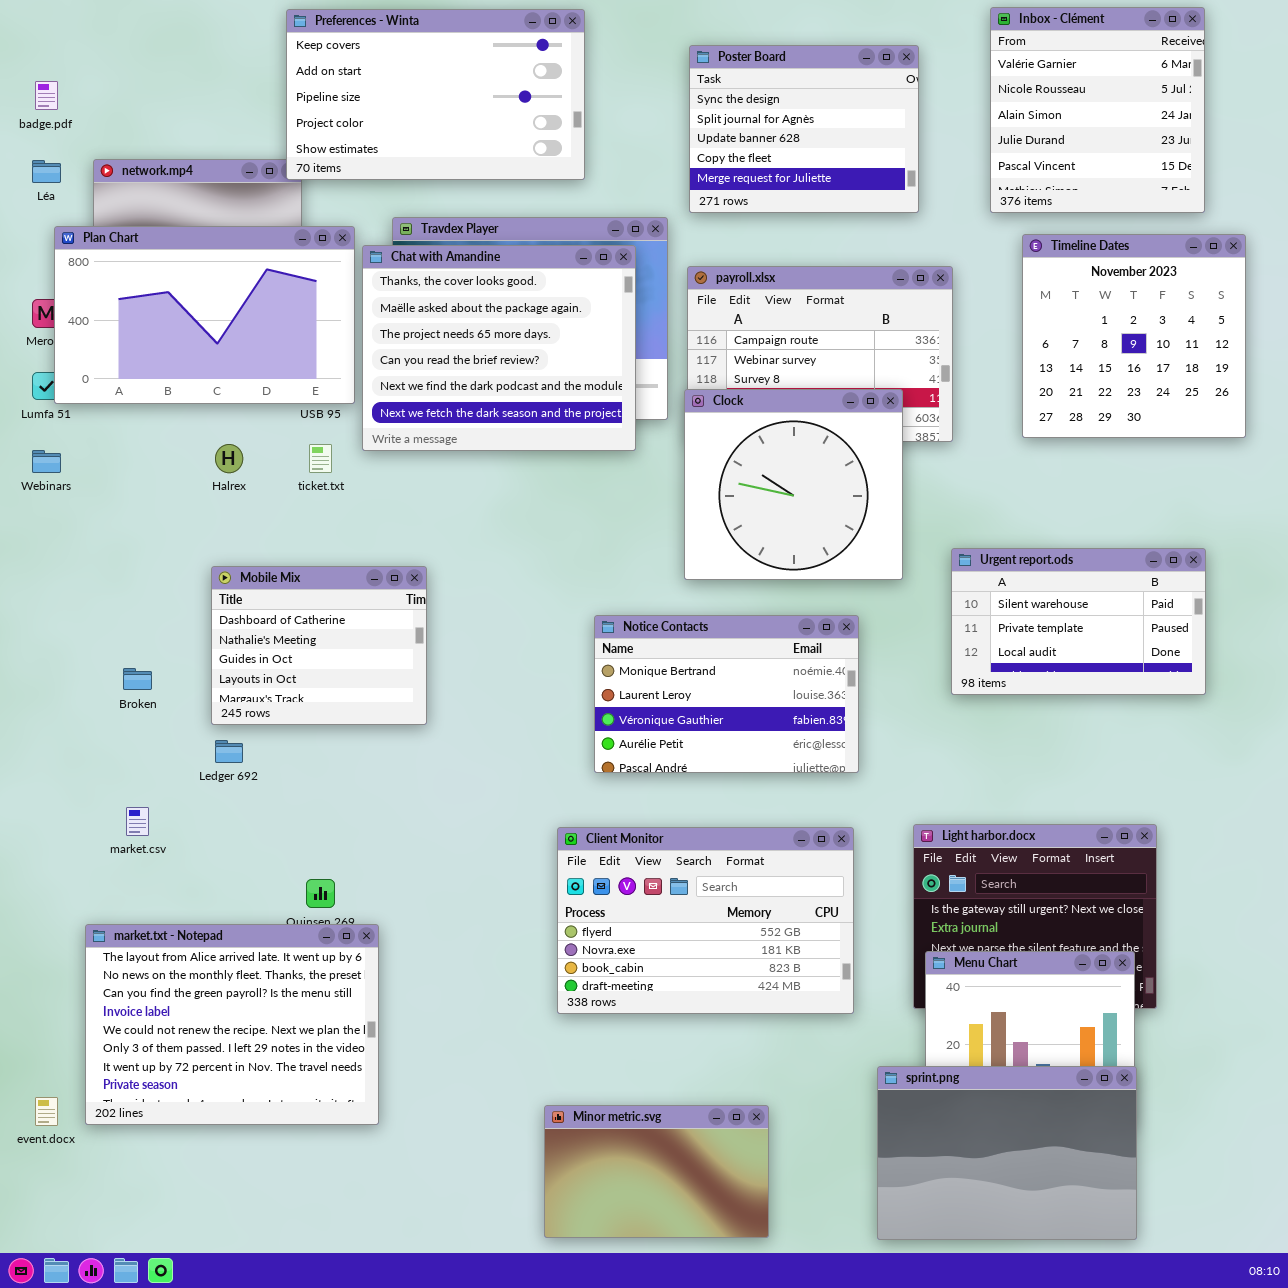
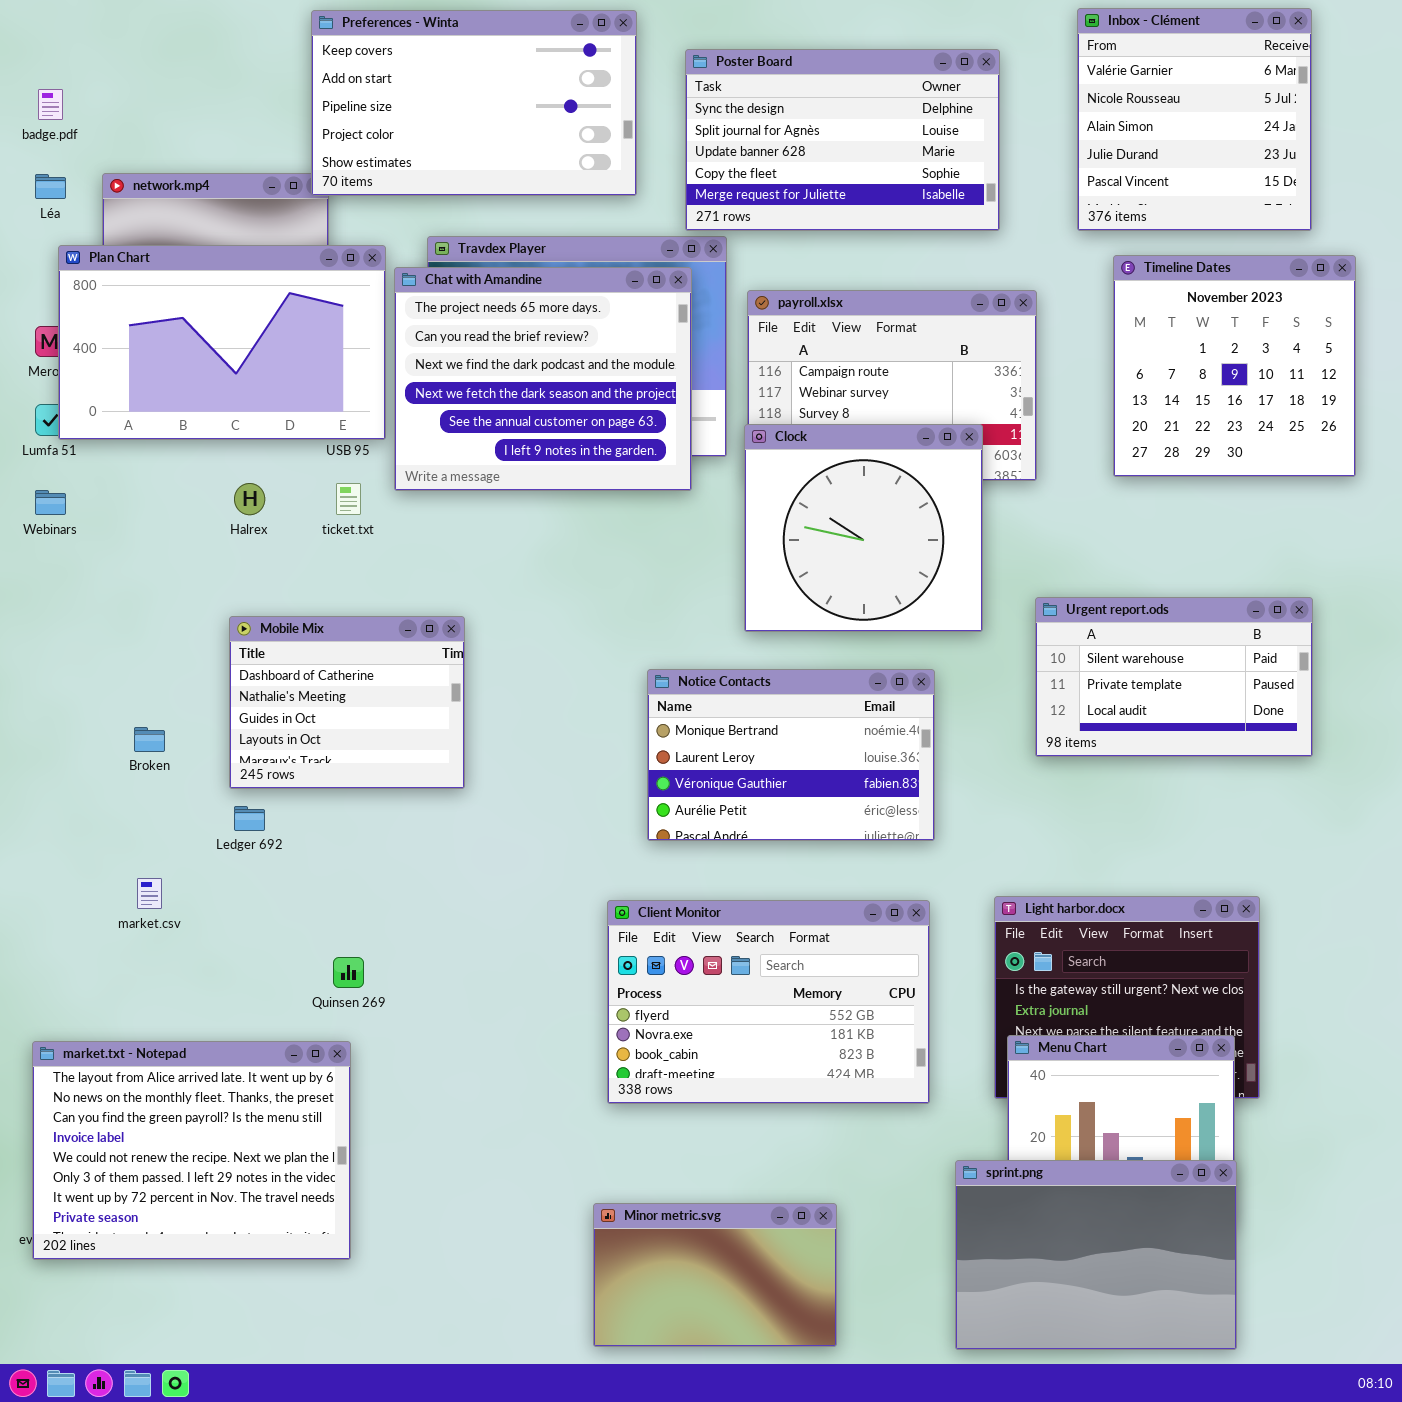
Poster Board: [689,45,919,213] -> [685,49,1000,231], resized
Chat with Amandine: [362,245,636,451] -> [394,267,692,491], scrolled down 2 rows
market.txt - Notepad: [85,924,379,1125] -> [32,1041,351,1260], moved

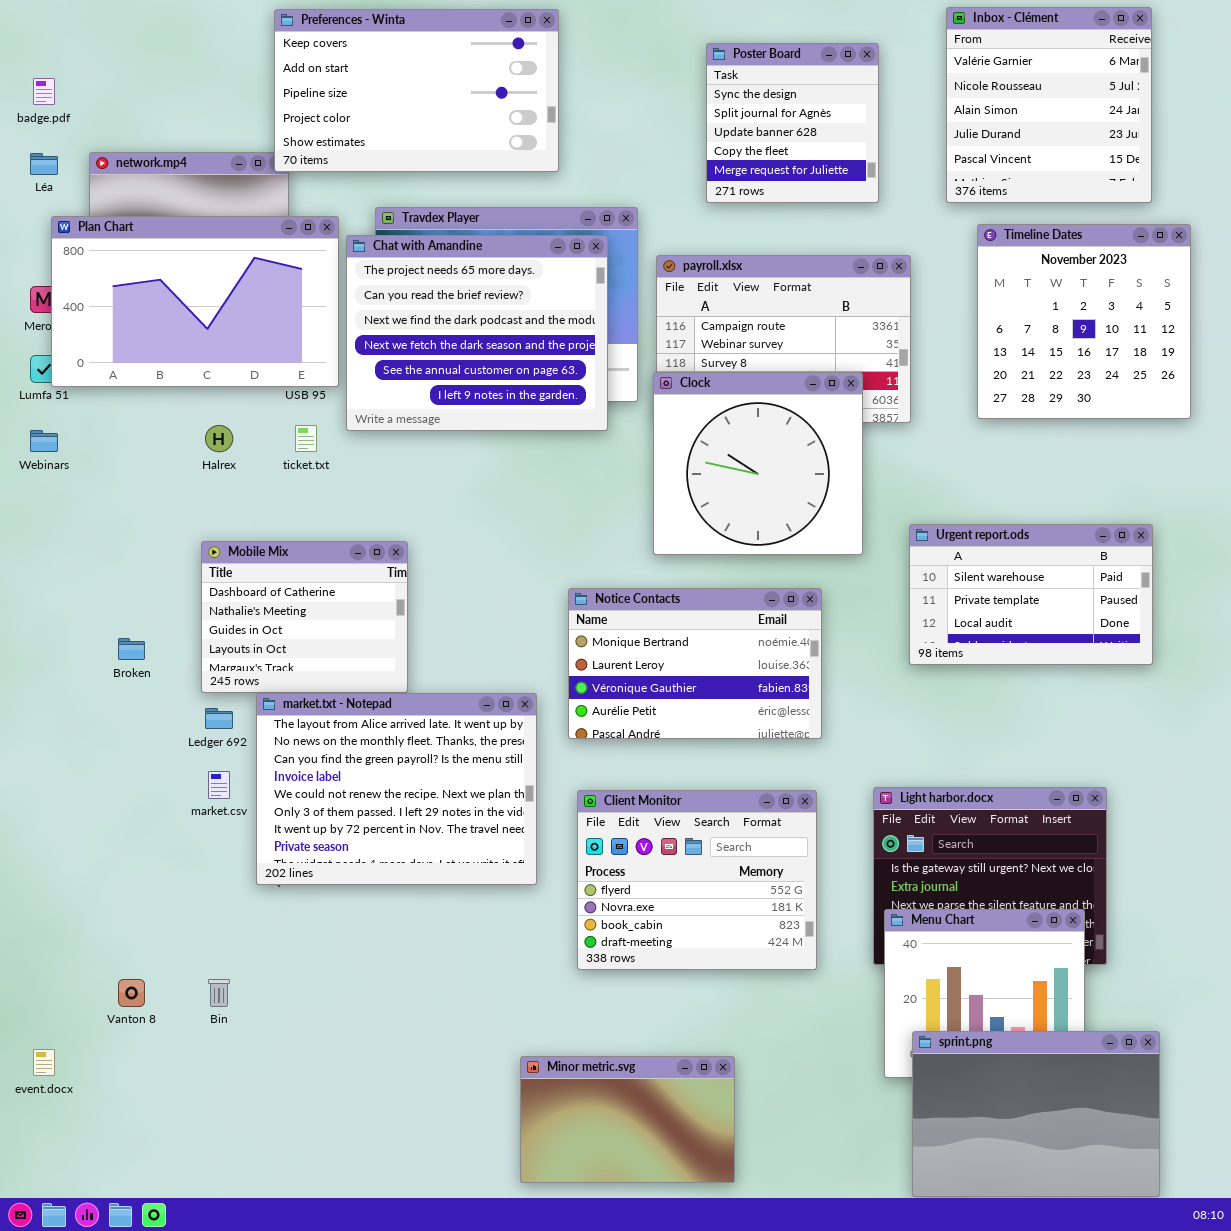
Poster Board: [685,49,1000,231] -> [706,43,879,203], resized
market.csv: [137,878,162,909] -> [208,771,230,799], moved
Client Monitor: [607,900,930,1104] -> [577,790,817,970], resized
market.txt - Notepad: [32,1041,351,1260] -> [256,693,537,885], moved
sprint.png: [955,1160,1237,1350] -> [912,1031,1160,1197], moved

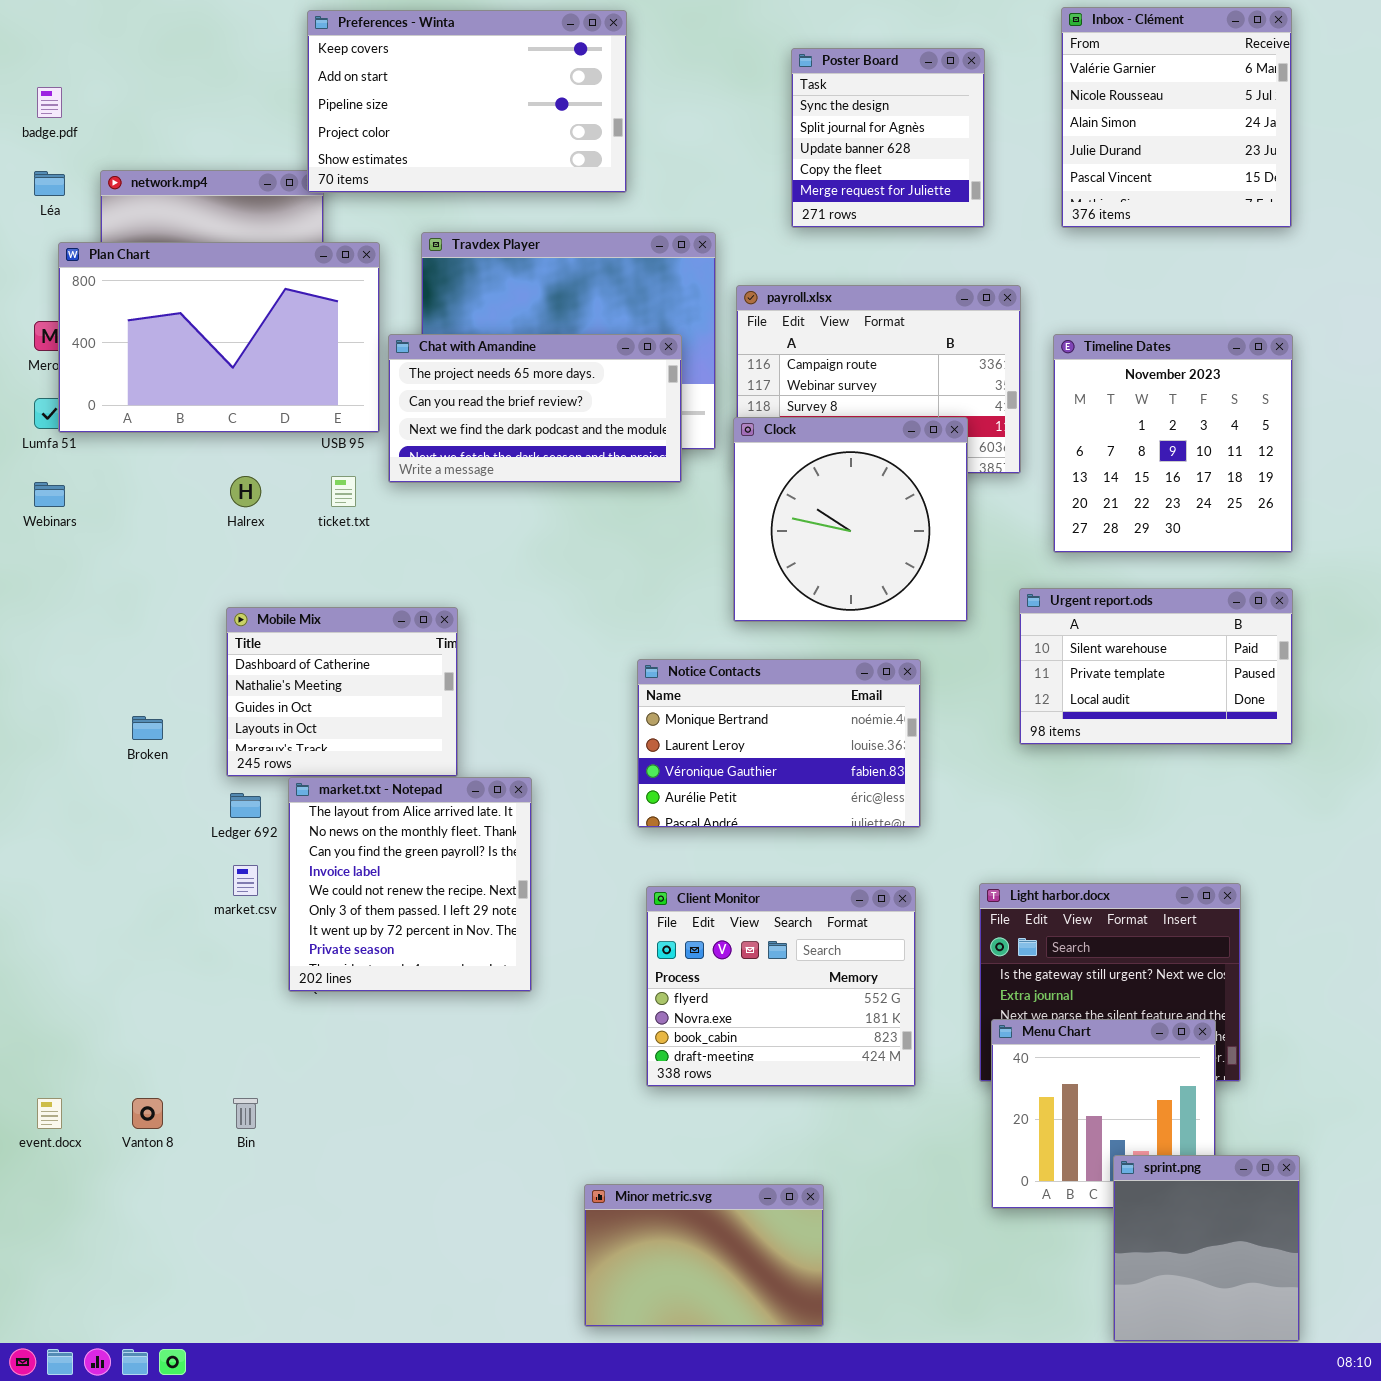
Timeline Dates: [977,224,1191,419] -> [1053,334,1293,553], moved
Chat with Amandine: [346,235,608,431] -> [388,334,682,483], resized
market.txt - Notepad: [256,693,537,885] -> [288,777,532,992], resized
sprint.png: [912,1031,1160,1197] -> [1113,1155,1300,1342], resized
event.docx: [33,1049,55,1076] -> [37,1098,62,1129], moved

